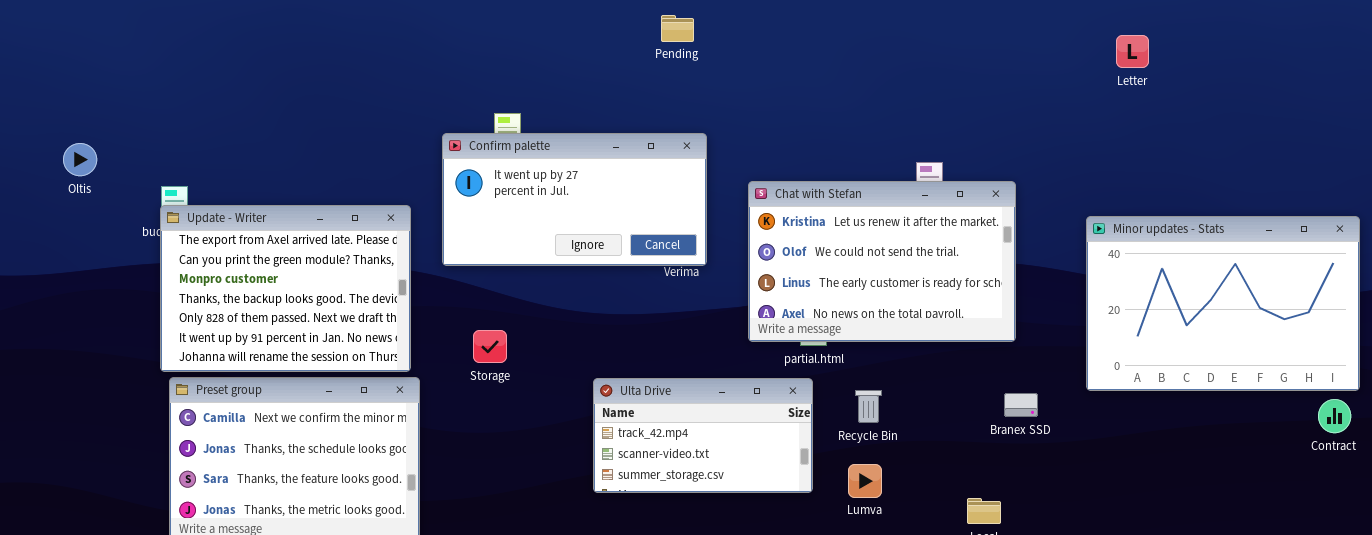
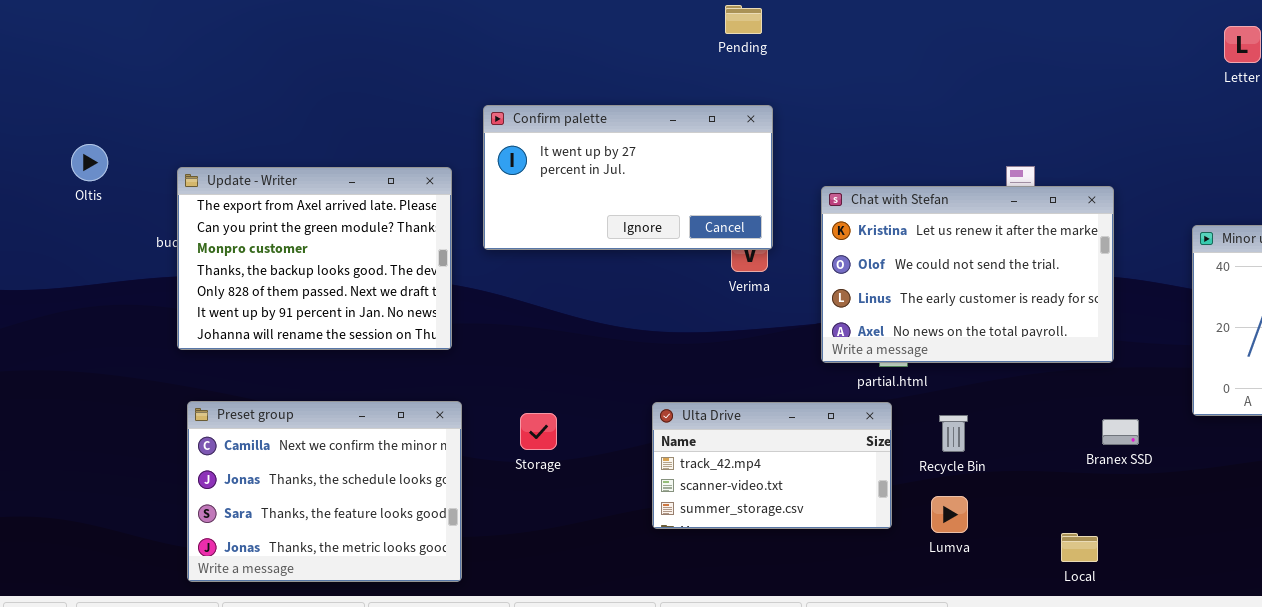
Confirm palette: [442,133,707,266] -> [483,105,773,250], moved
Update - Writer: [160,205,411,372] -> [177,167,452,350], moved
Storage: [473,330,507,363] -> [520,413,557,450], moved

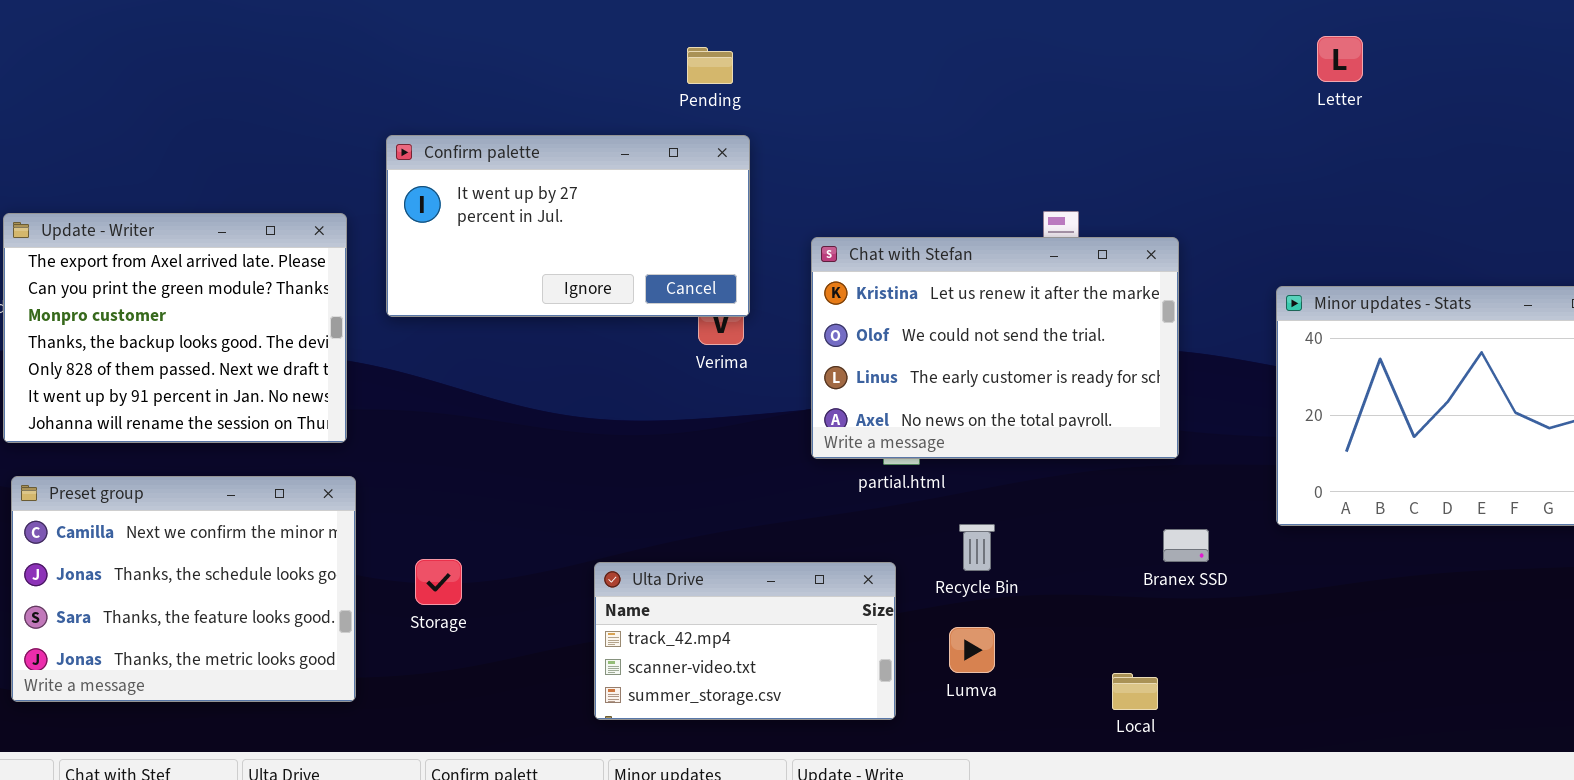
Pending: [725,5,762,34] -> [687,47,733,84], moved
Preset group: [187,401,462,582] -> [11,476,356,702], moved
Ulta Drive: [652,402,892,529] -> [594,562,896,720], moved
Storage: [520,413,557,450] -> [415,559,462,605], moved

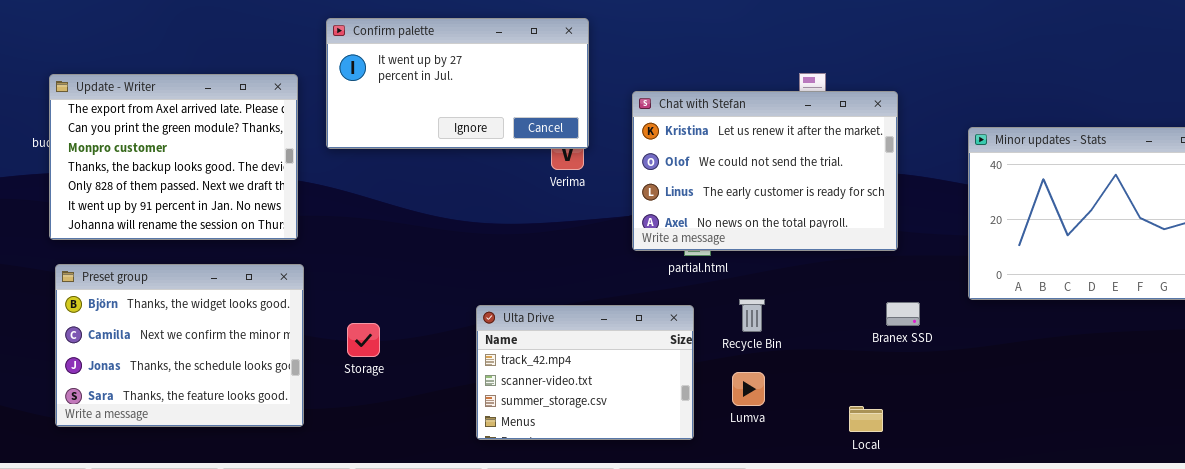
Preset group: [11,476,356,702] -> [55,264,304,427], scrolled up 1 row
Ulta Drive: [594,562,896,720] -> [476,305,694,440], resized

